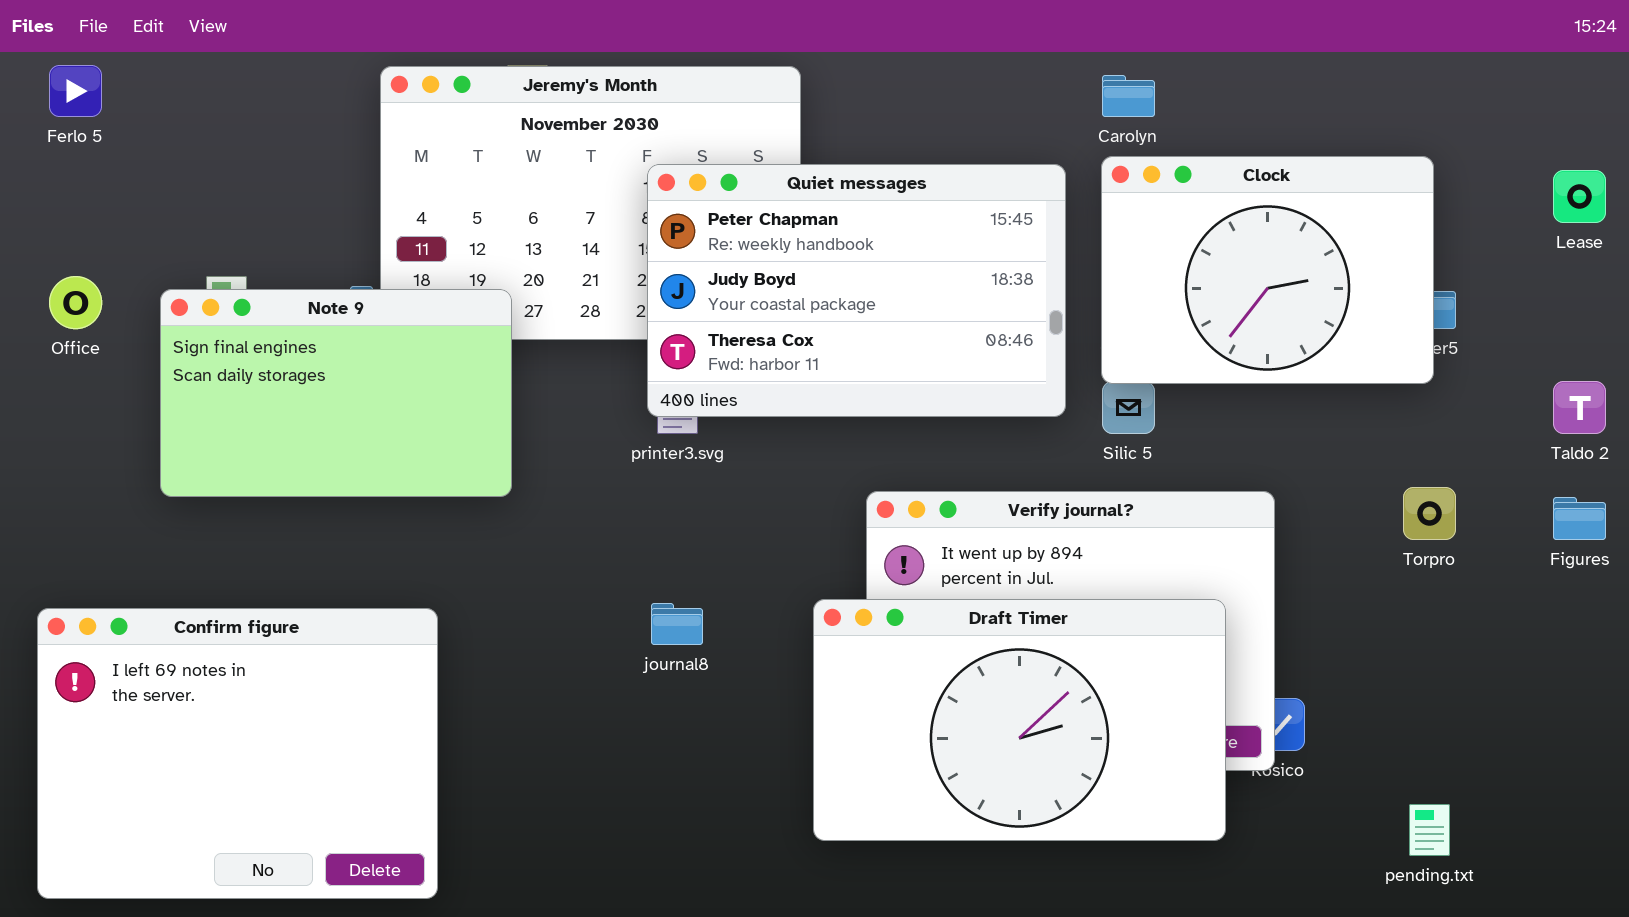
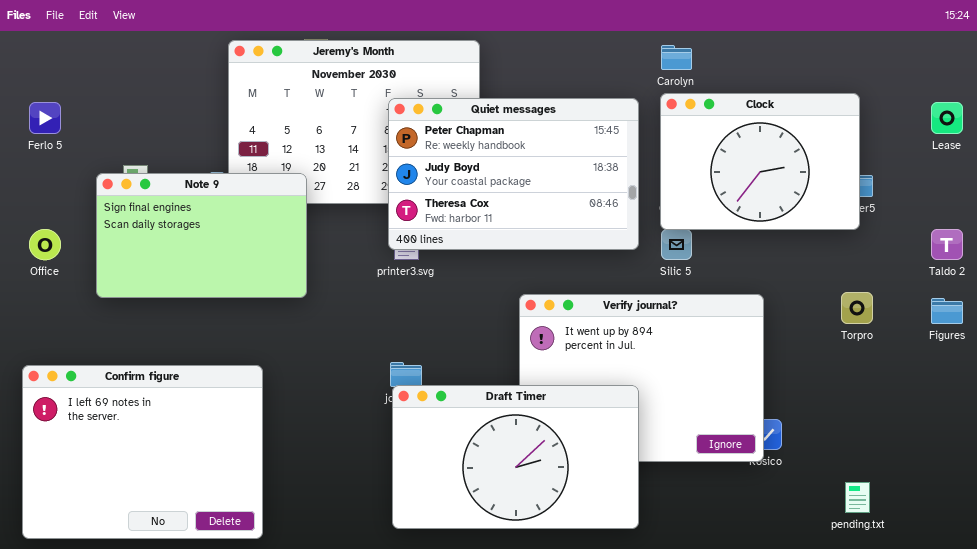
Ferlo 5: [49,65,102,117] -> [29,102,61,134], moved
Office: [49,276,102,329] -> [29,229,61,260], moved
Draft Timer: [813,599,1226,841] -> [392,385,639,529], moved

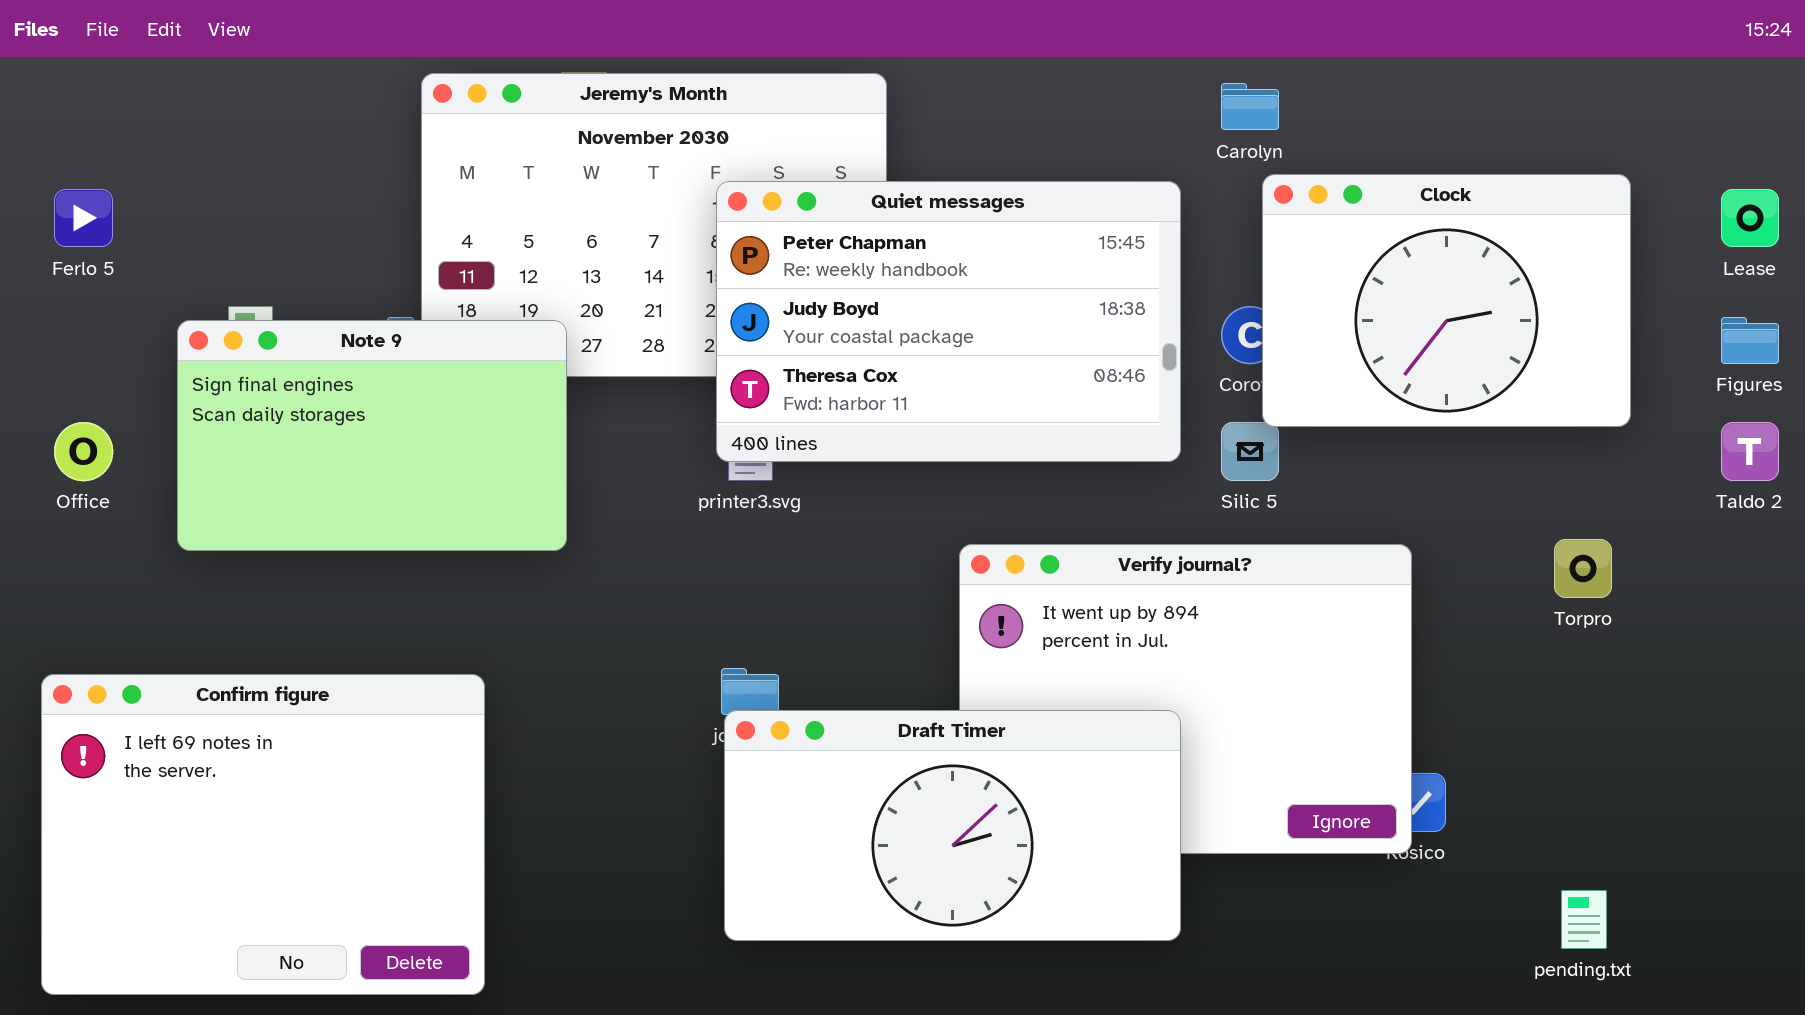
Clock: [660,93,860,230] -> [1262,174,1631,427], moved
Figures: [931,298,963,324] -> [1721,317,1779,364], moved
Draft Timer: [392,385,639,529] -> [724,710,1181,941], resized

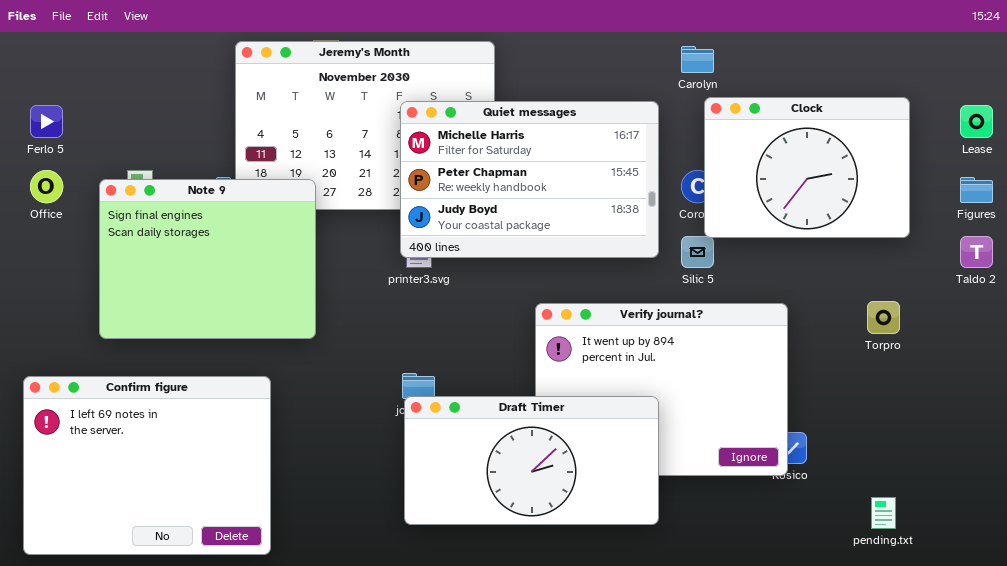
Quiet messages: [716,181,1181,462] -> [400,101,659,258], scrolled up 1 row
Note 9: [177,320,567,551] -> [99,179,316,339], resized
Office: [54,422,113,481] -> [30,170,63,203], moved

